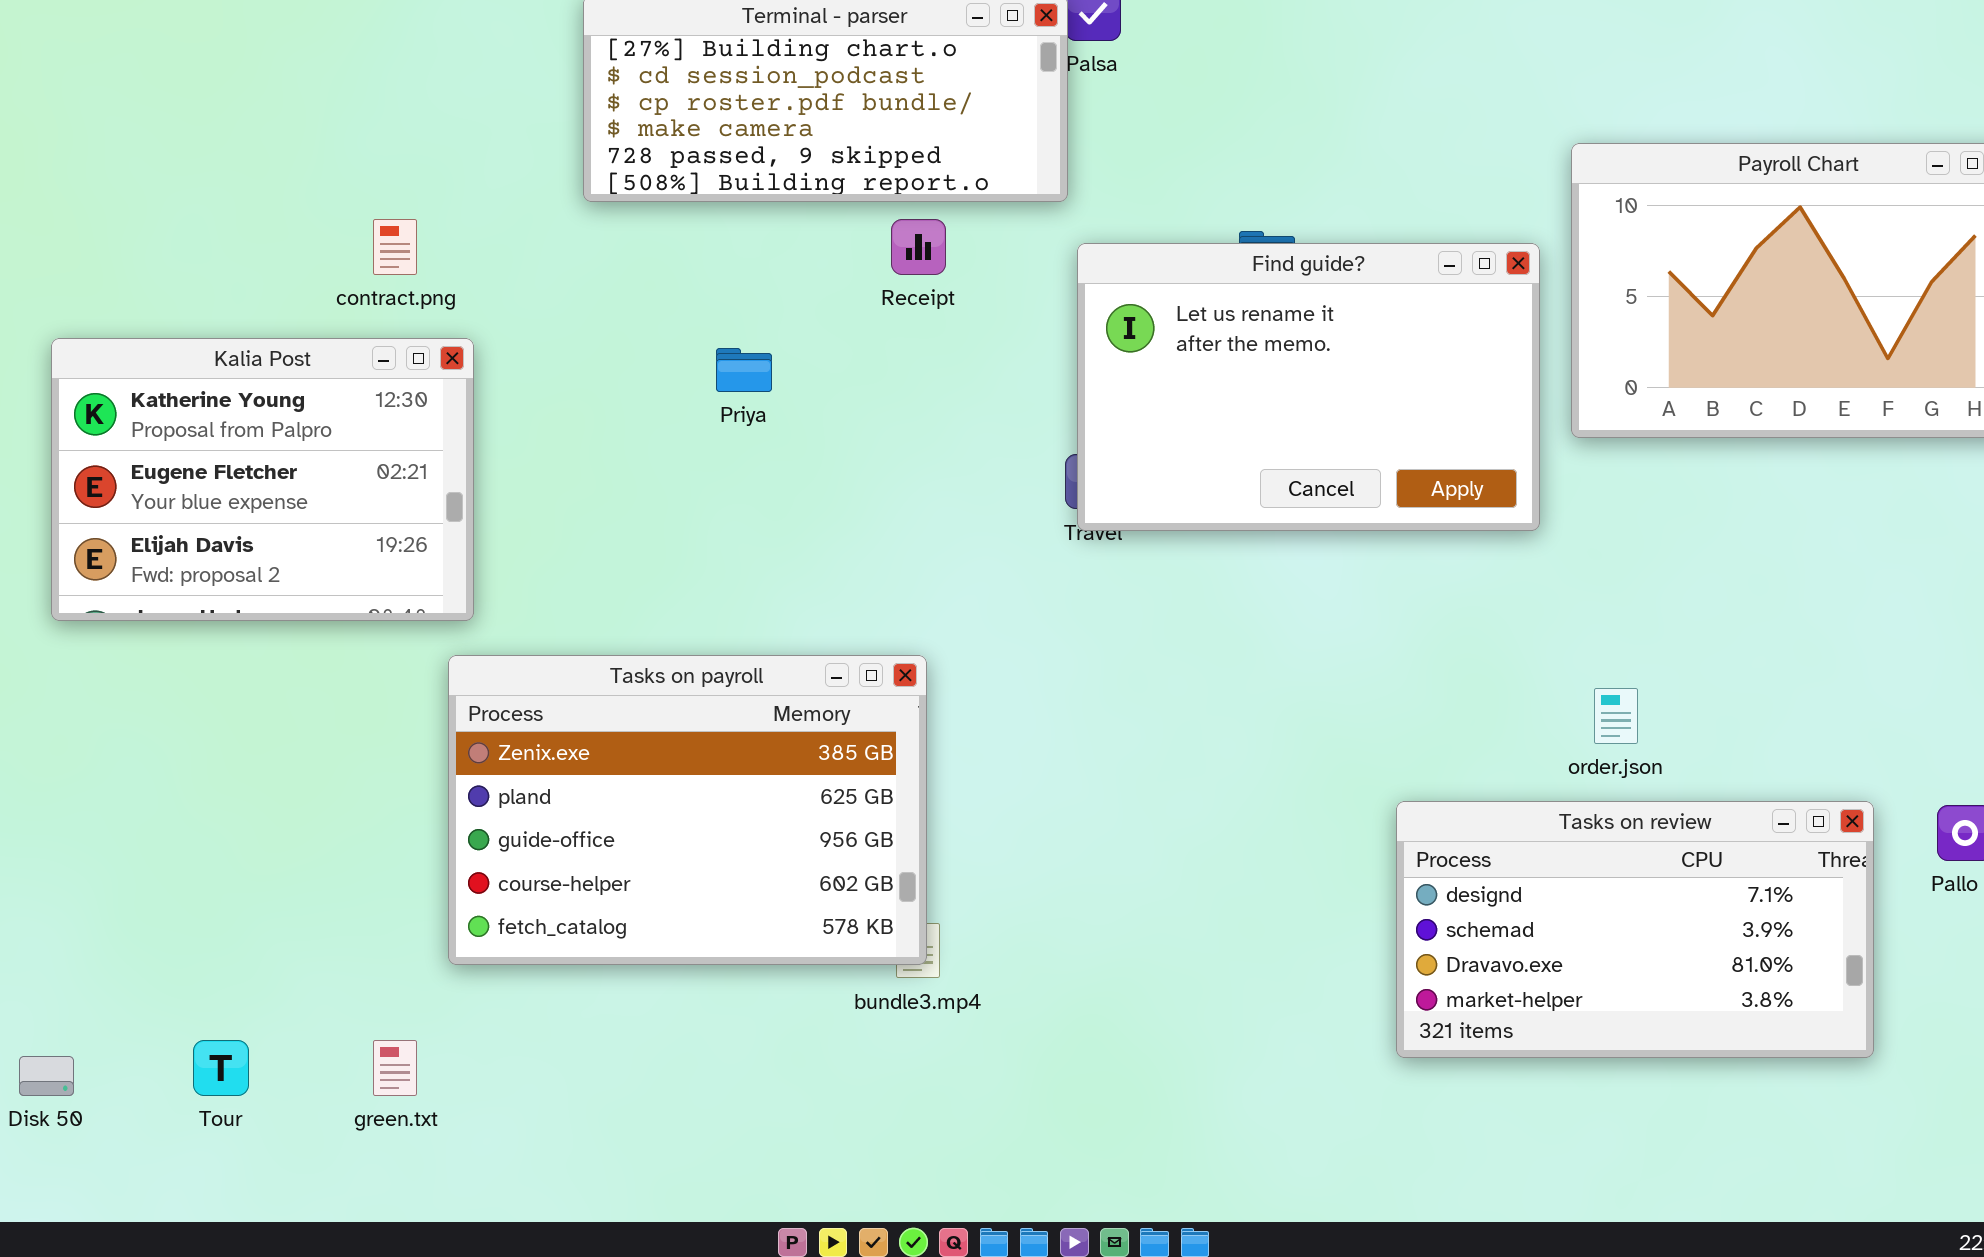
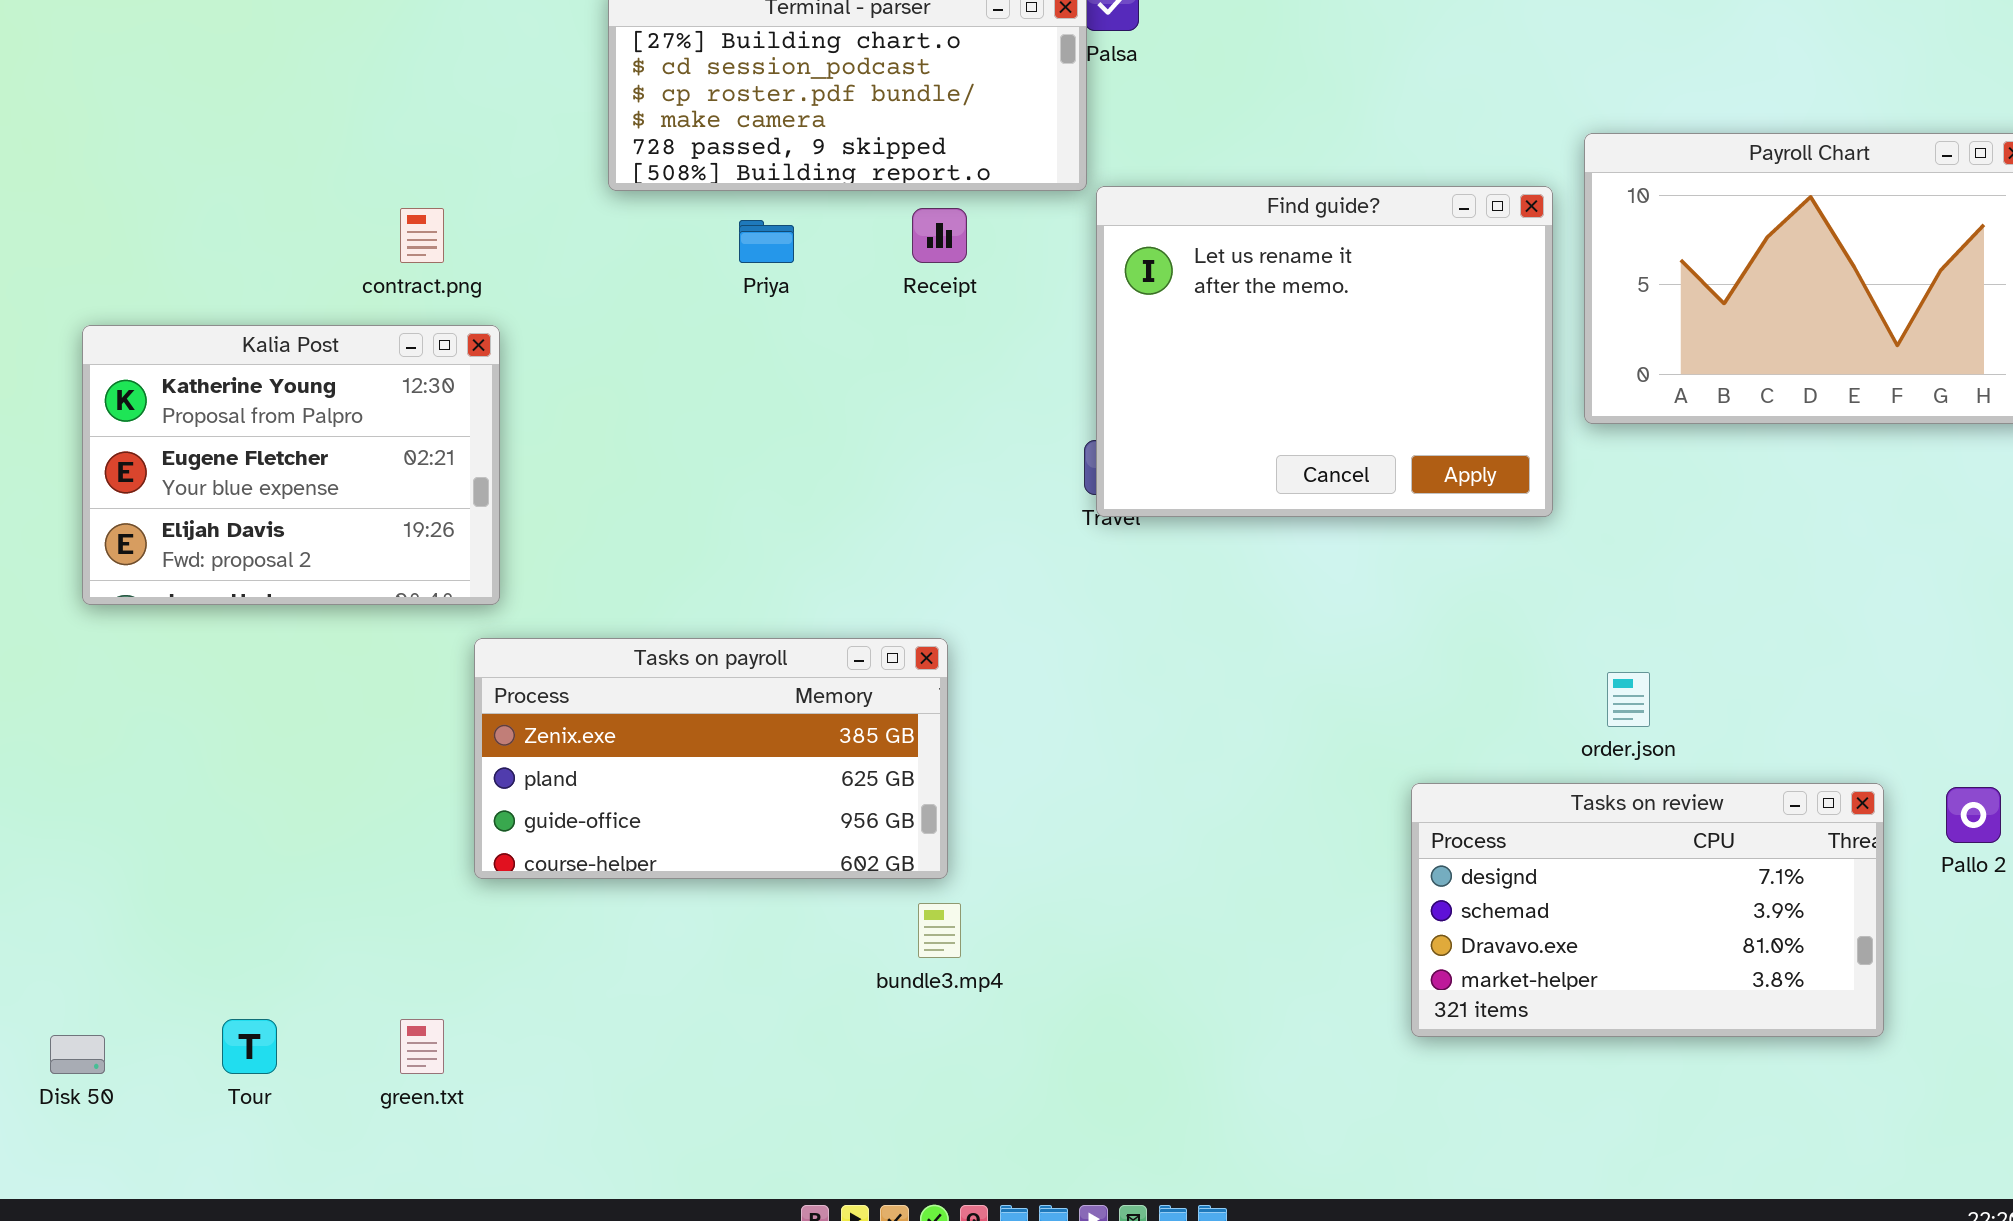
Find guide?: [1077,243,1540,531] -> [1096,186,1553,517], resized
Priya: [716,348,772,392] -> [739,220,794,263], moved
Tasks on payroll: [448,655,927,965] -> [474,638,948,879], resized

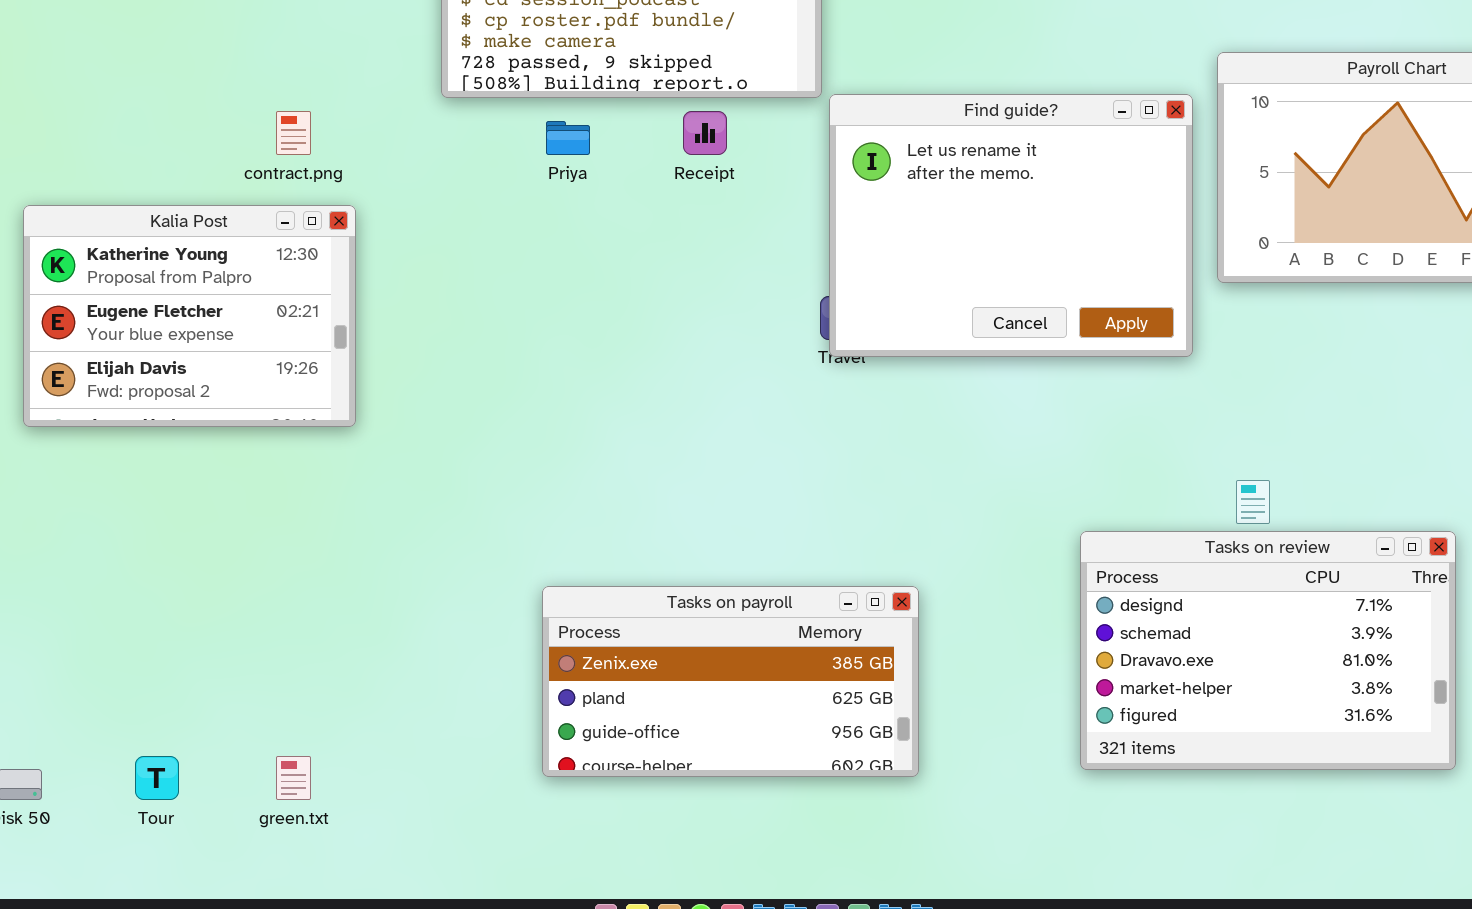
Tasks on payroll: [474,638,948,879] -> [542,586,919,777], moved
Tasks on review: [1411,783,1884,1037] -> [1080,531,1456,770], resized

